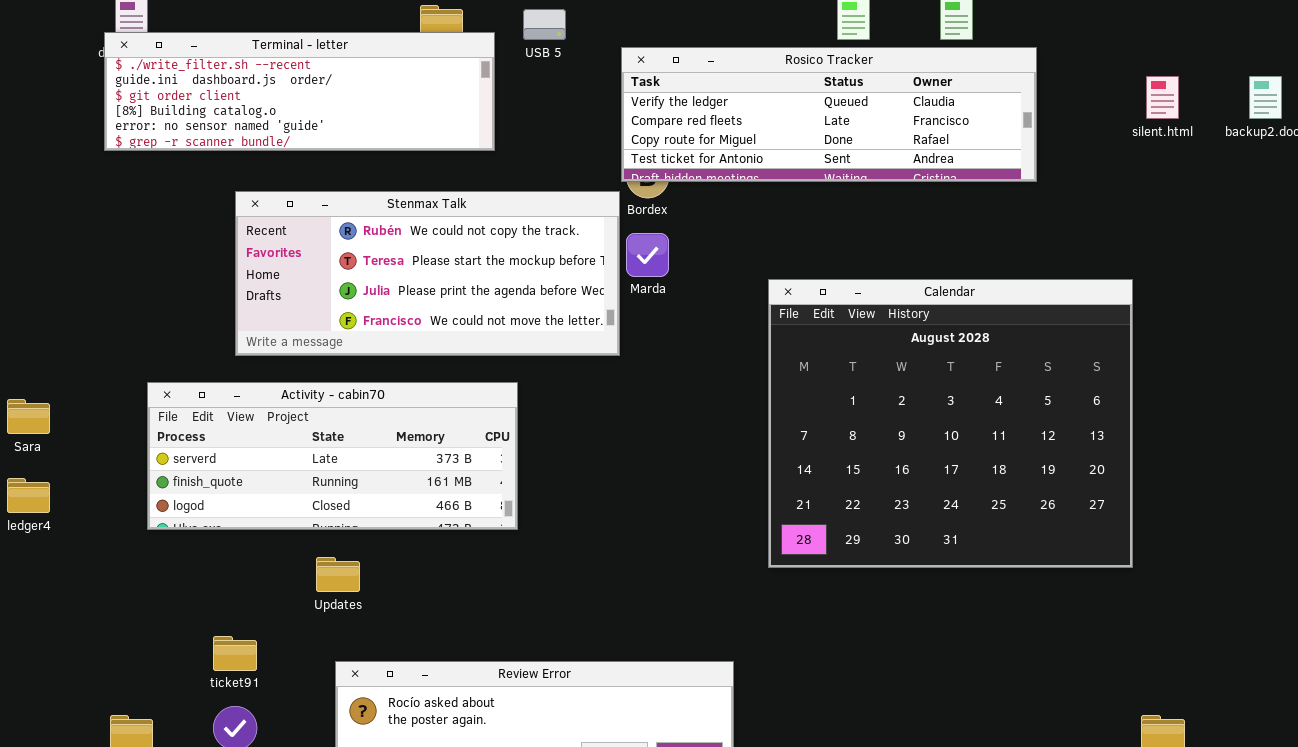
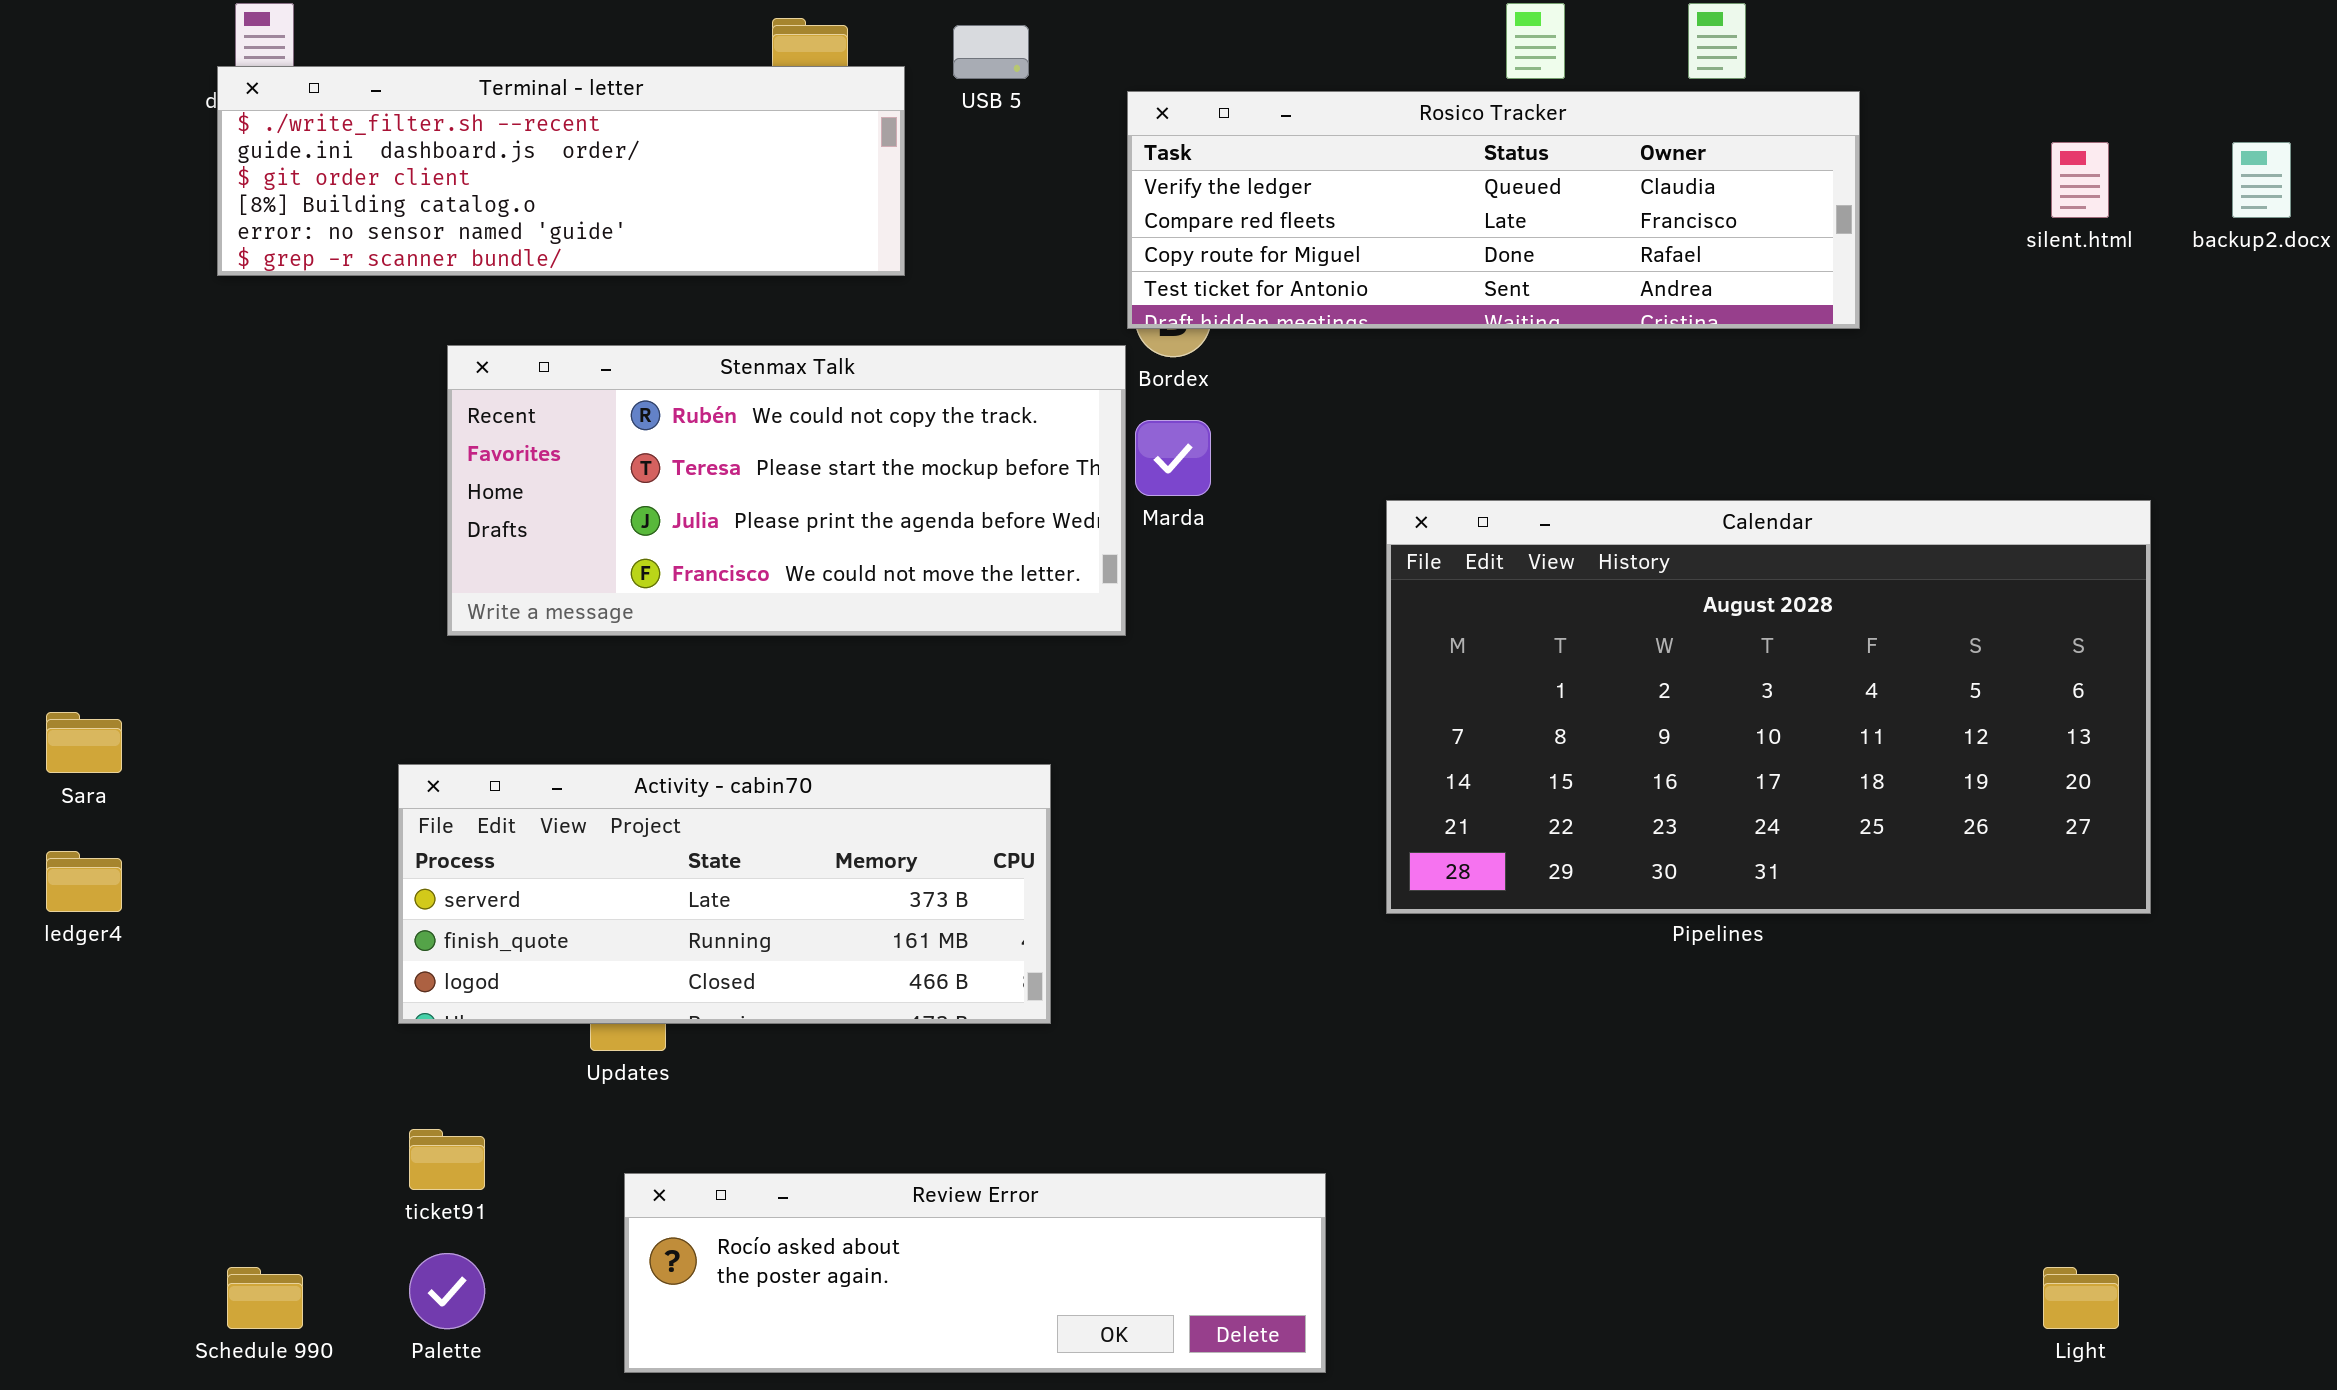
Calendar: [768,279,1133,568] -> [1386,500,2151,914], resized
Activity - cabin70: [147,382,518,530] -> [398,764,1051,1024], moved

